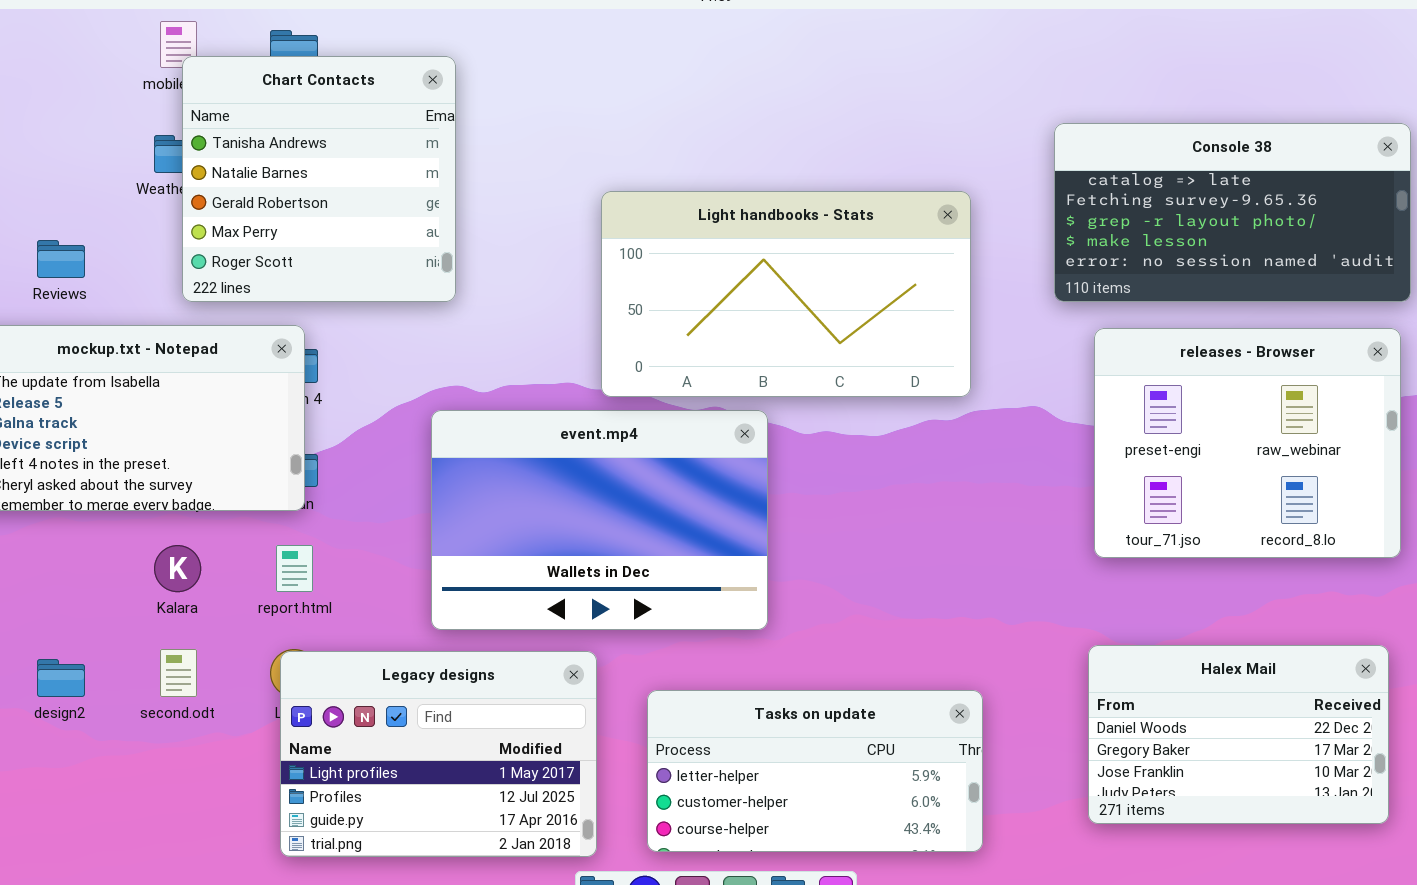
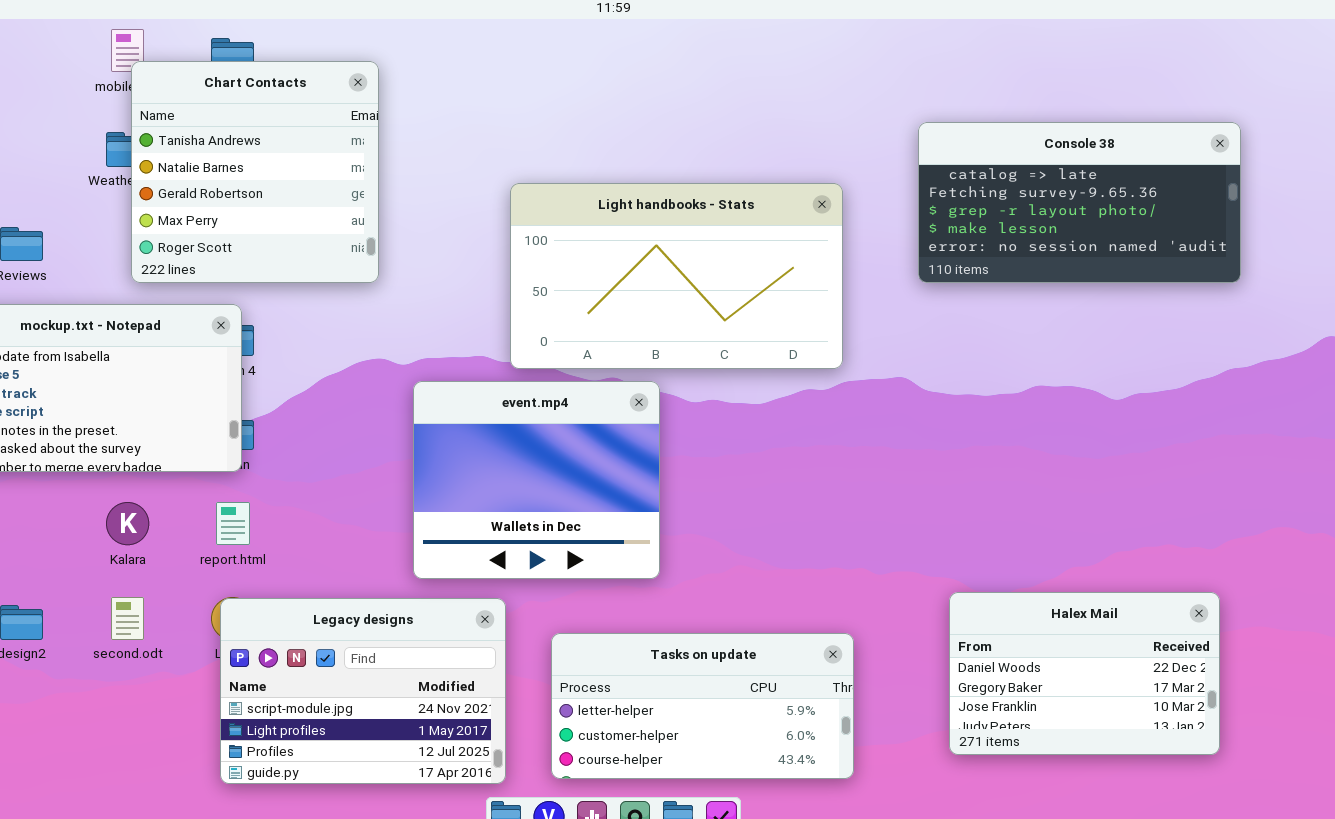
releases - Browser: [1094,328,1401,558] -> none, closed
event.mp4: [431,410,768,630] -> [413,381,660,579], resized
Legacy designs: [280,651,597,857] -> [220,598,506,784], scrolled up 1 row

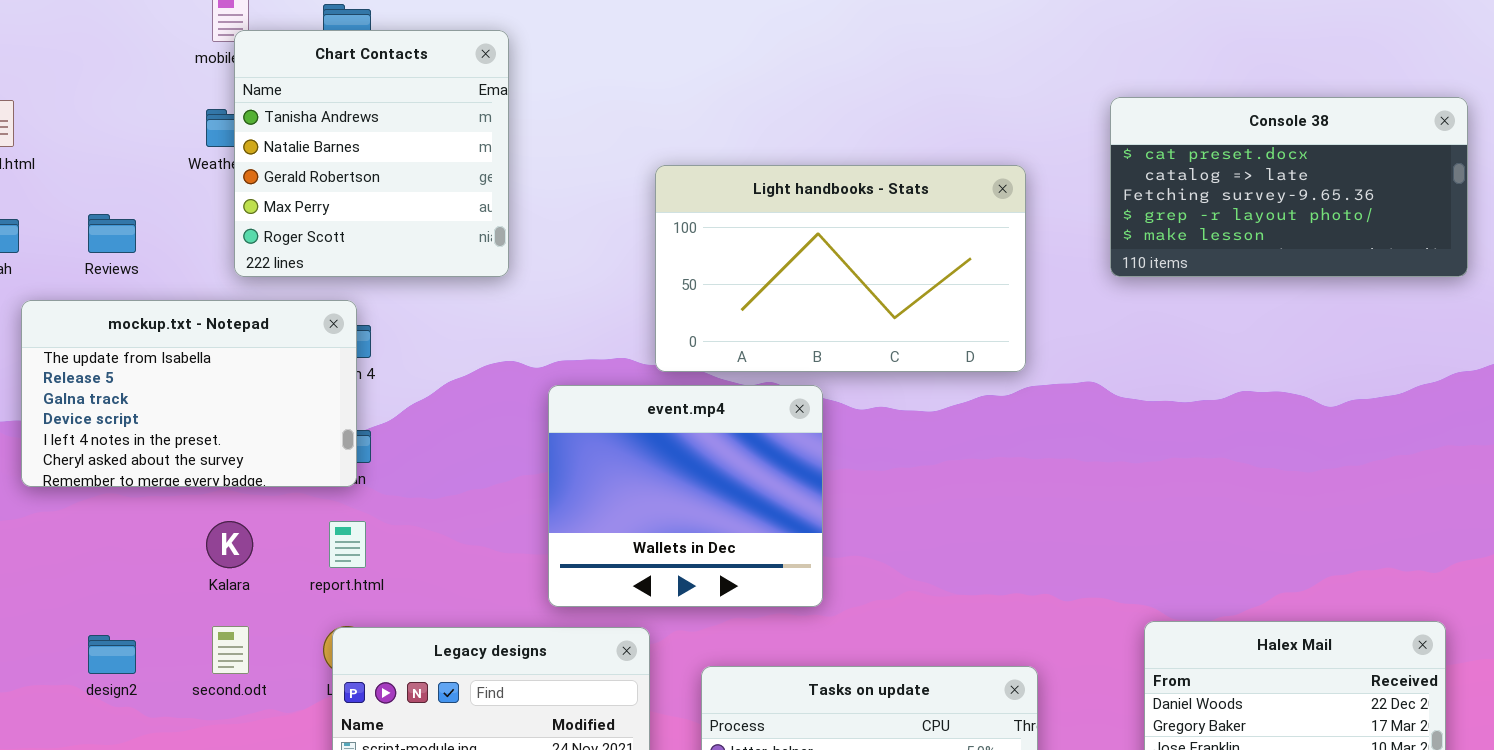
Console 38: [918,122,1241,283] -> [1110,97,1468,277], scrolled up 1 row

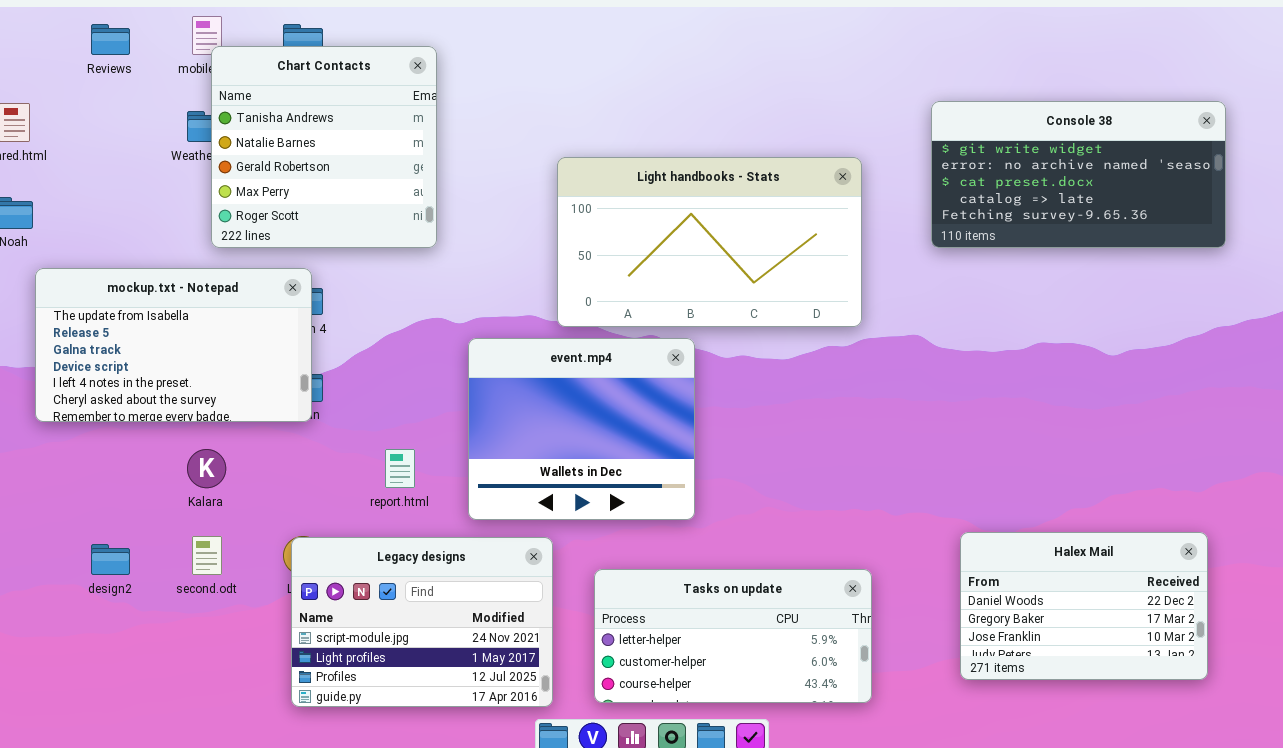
Console 38: [1110,97,1468,277] -> [931,101,1226,248], scrolled up 2 rows
Reviews: [88,214,136,253] -> [91,24,130,55], moved
report.html: [329,521,366,568] -> [385,449,415,488], moved

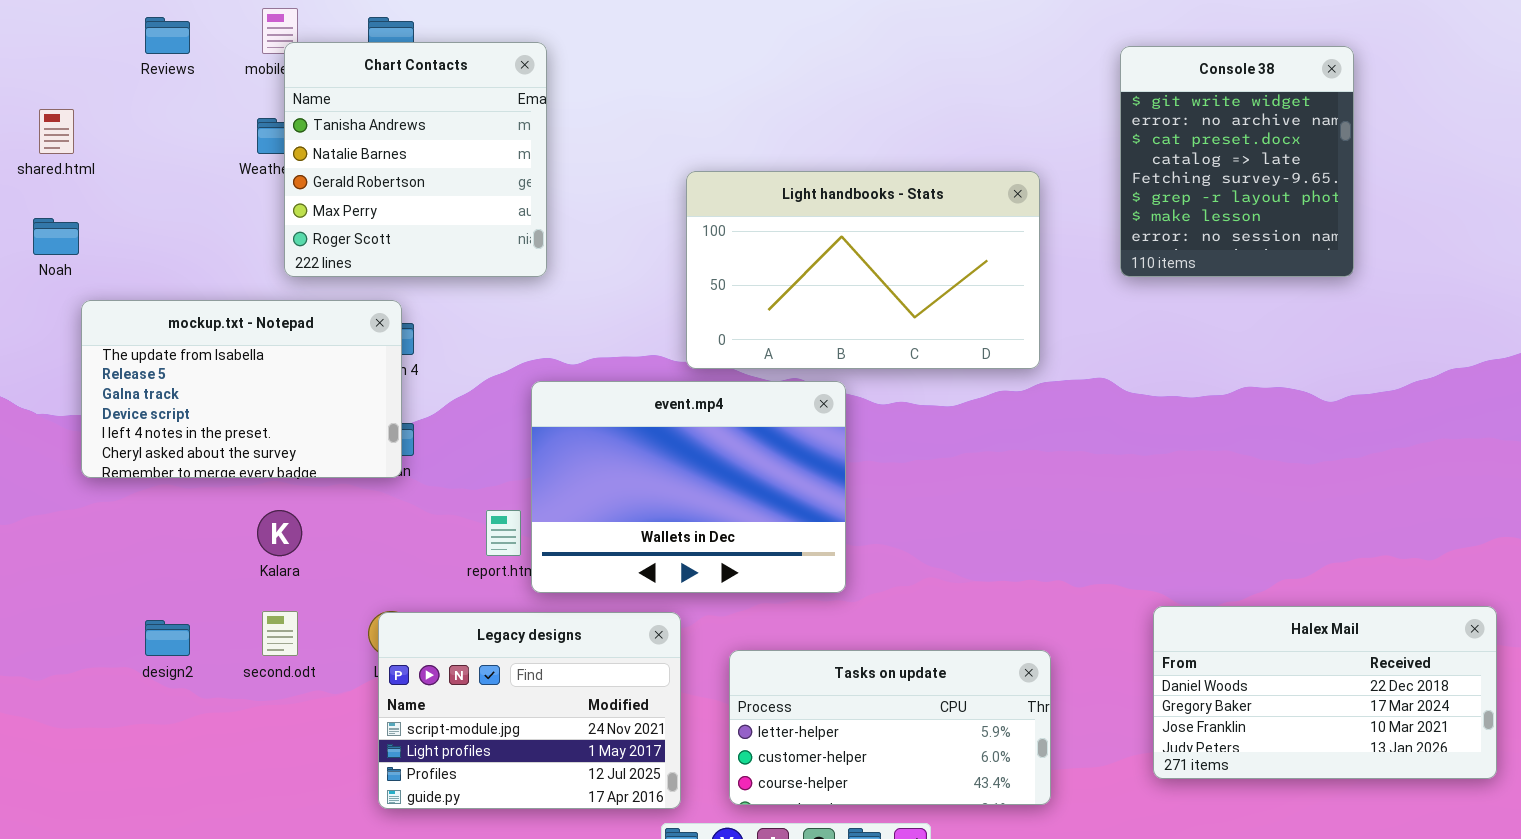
Console 38: [931,101,1226,248] -> [1120,46,1354,277], resized
event.mp4: [468,338,695,520] -> [531,381,846,593], resized
Halex Mail: [960,532,1208,680] -> [1153,606,1497,779], resized

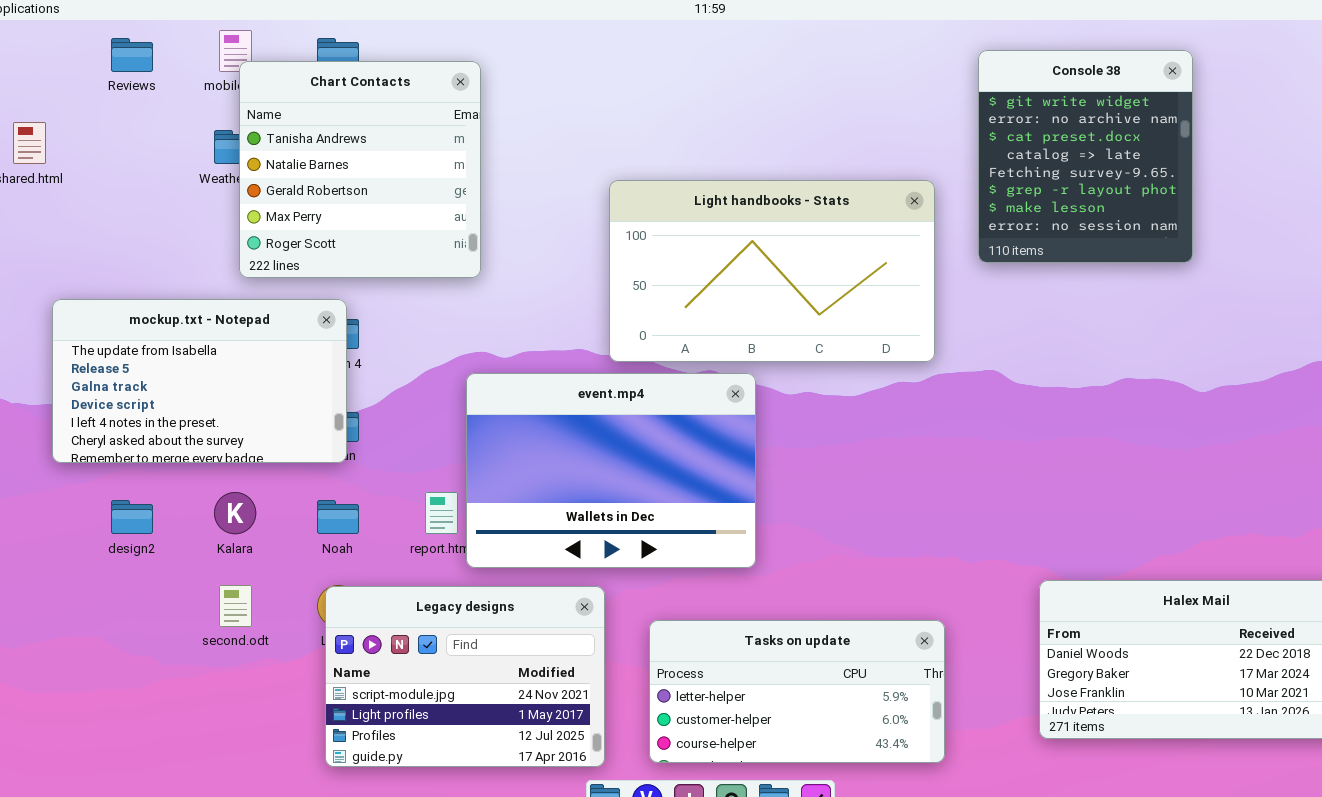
Console 38: [1120,46,1354,277] -> [978,50,1193,263], moved
Noah: [33,218,79,255] -> [317,500,359,534], moved
design2: [145,620,190,656] -> [111,500,153,534], moved

